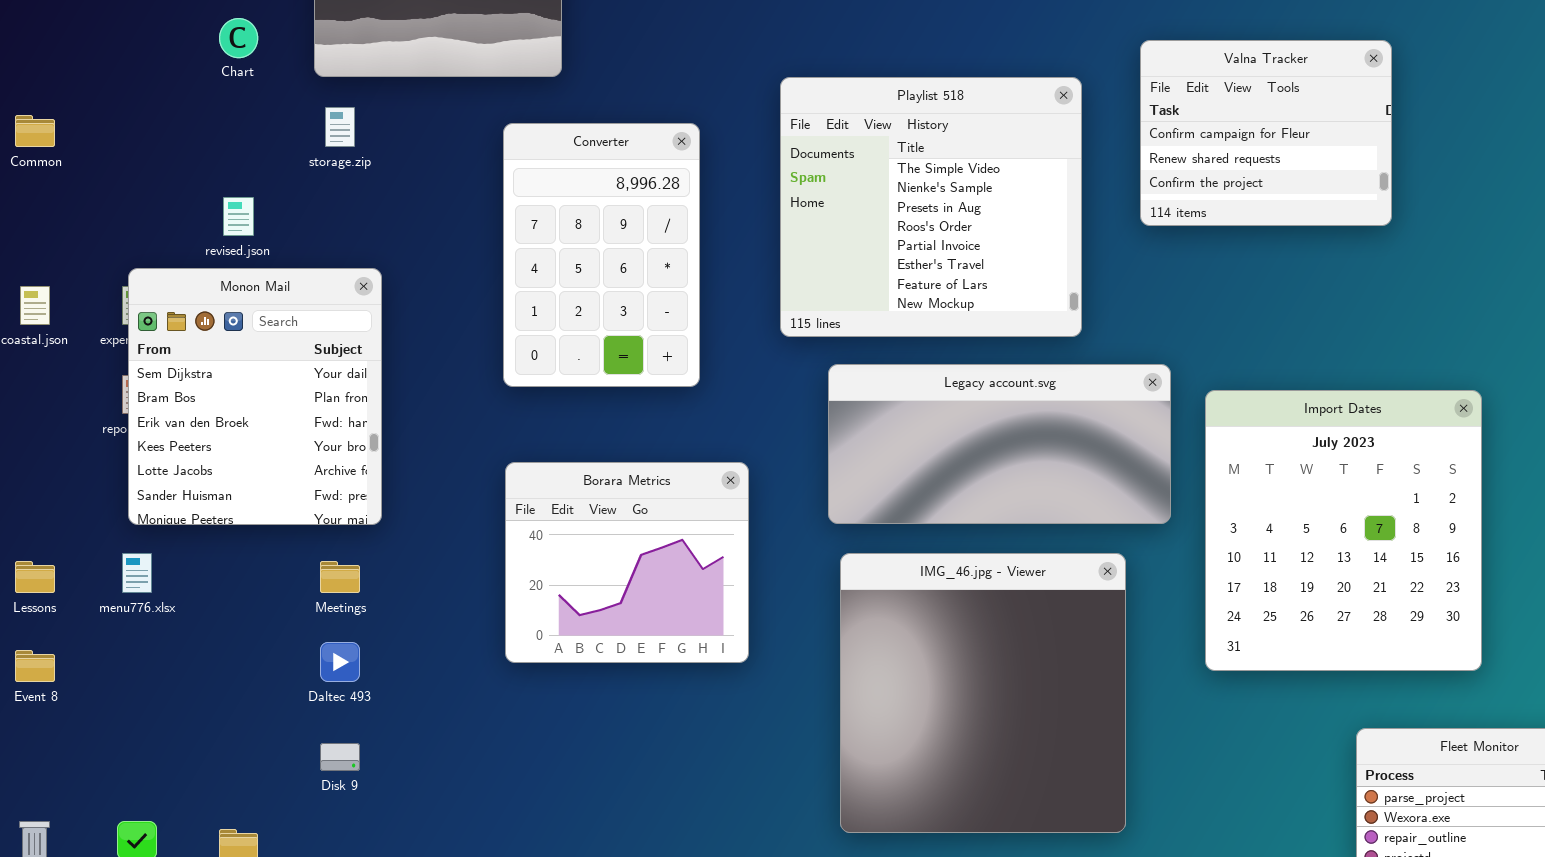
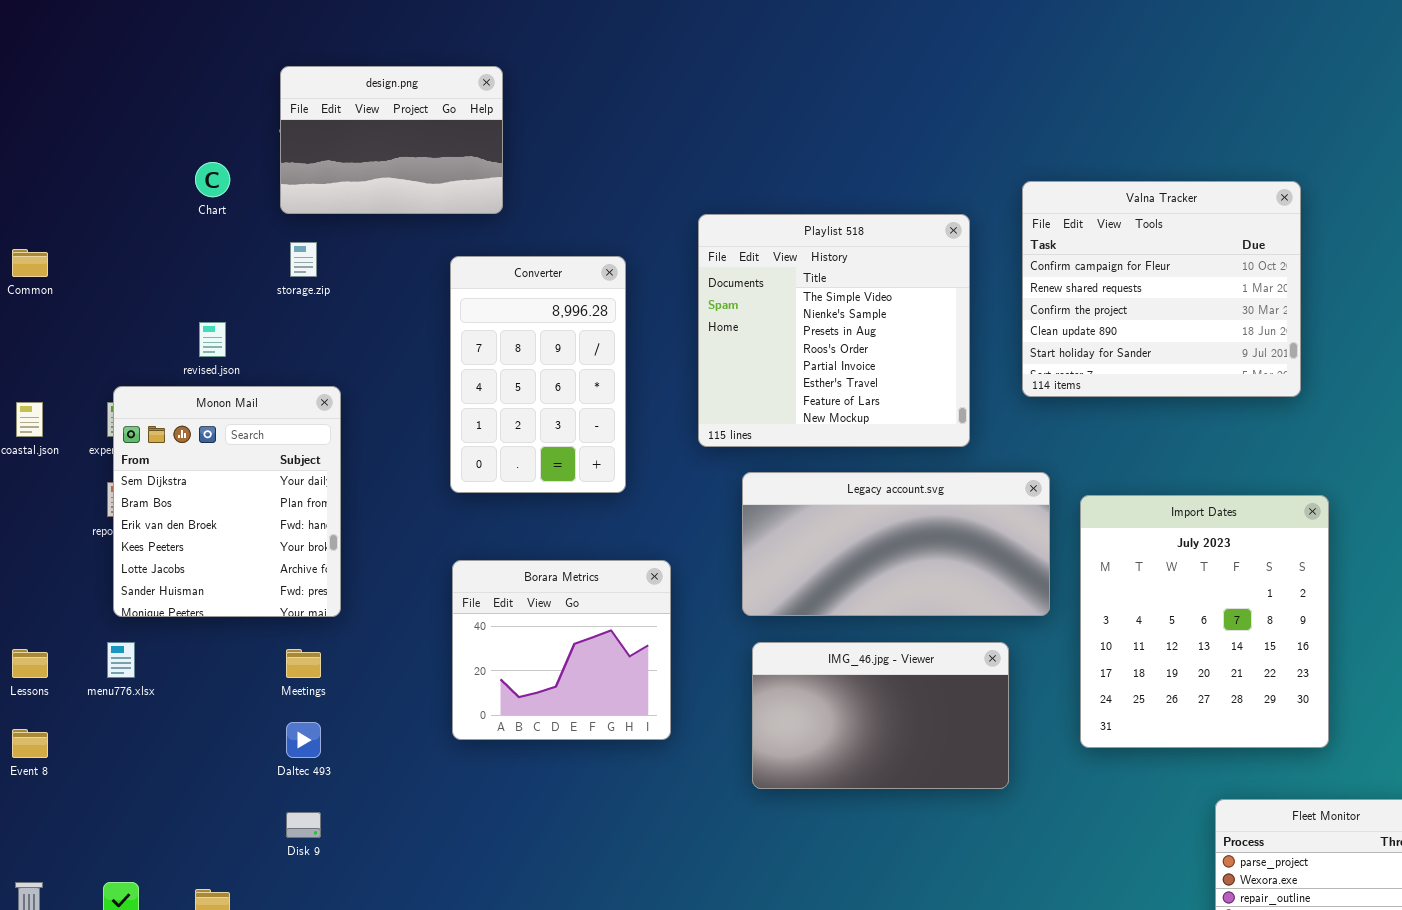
Valna Tracker: [1140,40,1392,226] -> [1022,181,1301,397], resized
IMG_46.jpg - Viewer: [840,553,1126,833] -> [752,642,1009,789], resized

